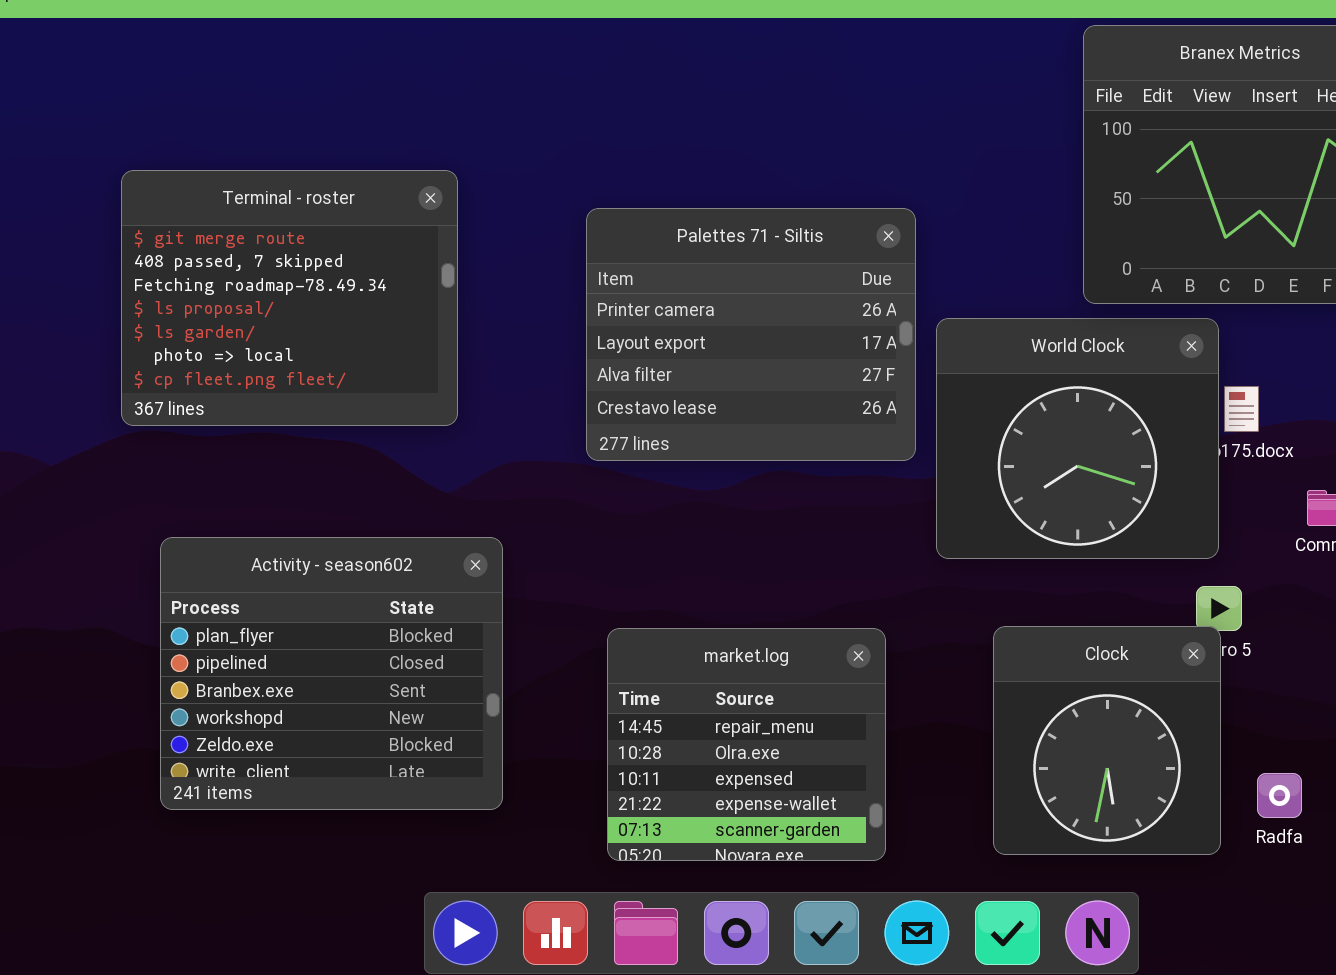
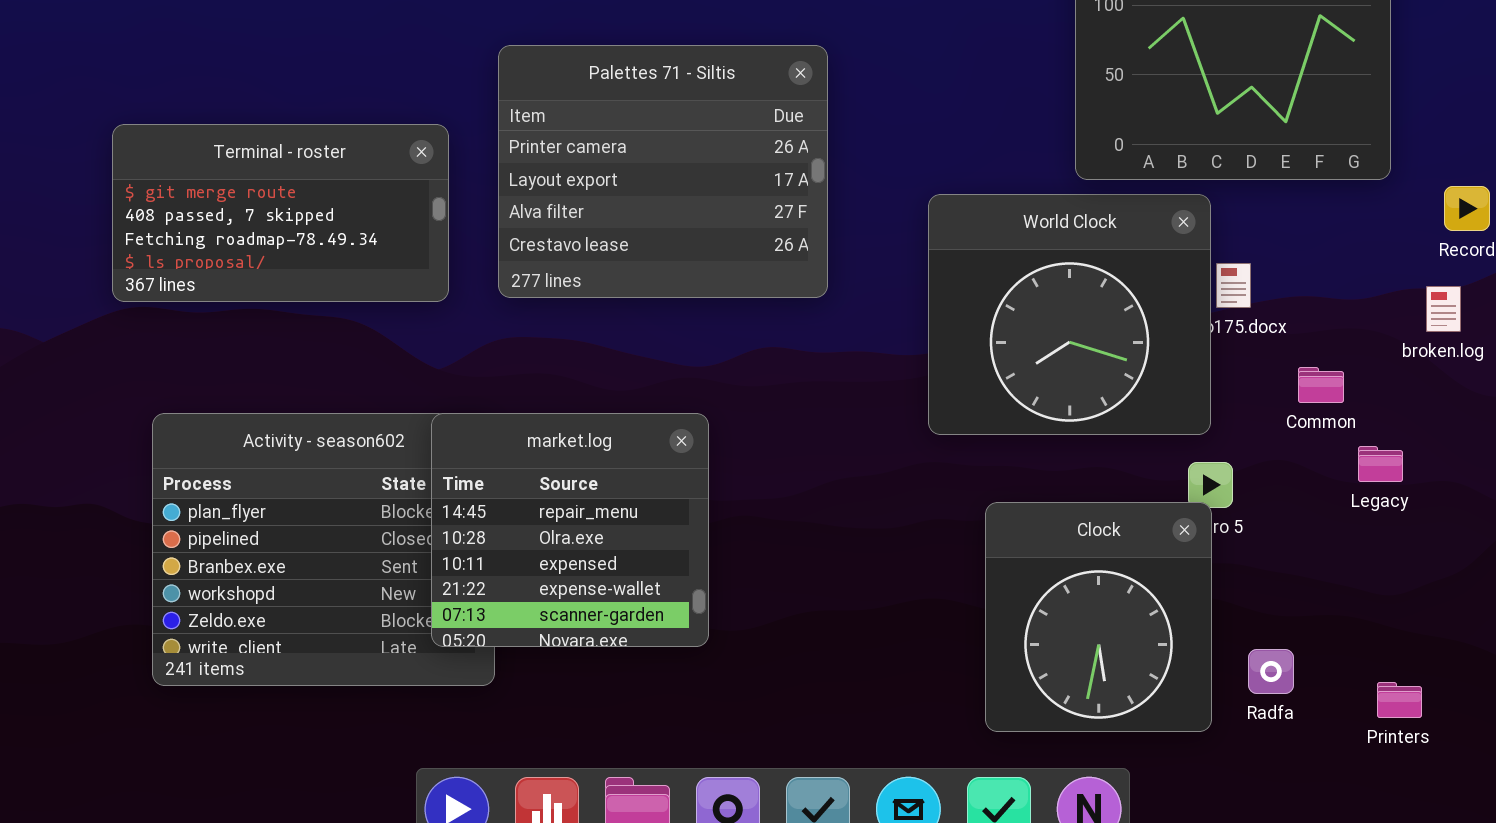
Terminal - roster: [121,170,458,426] -> [112,124,449,302], resized
Palettes 71 - Siltis: [586,208,916,461] -> [498,45,828,298], moved
market.log: [607,628,886,861] -> [431,413,709,647], moved

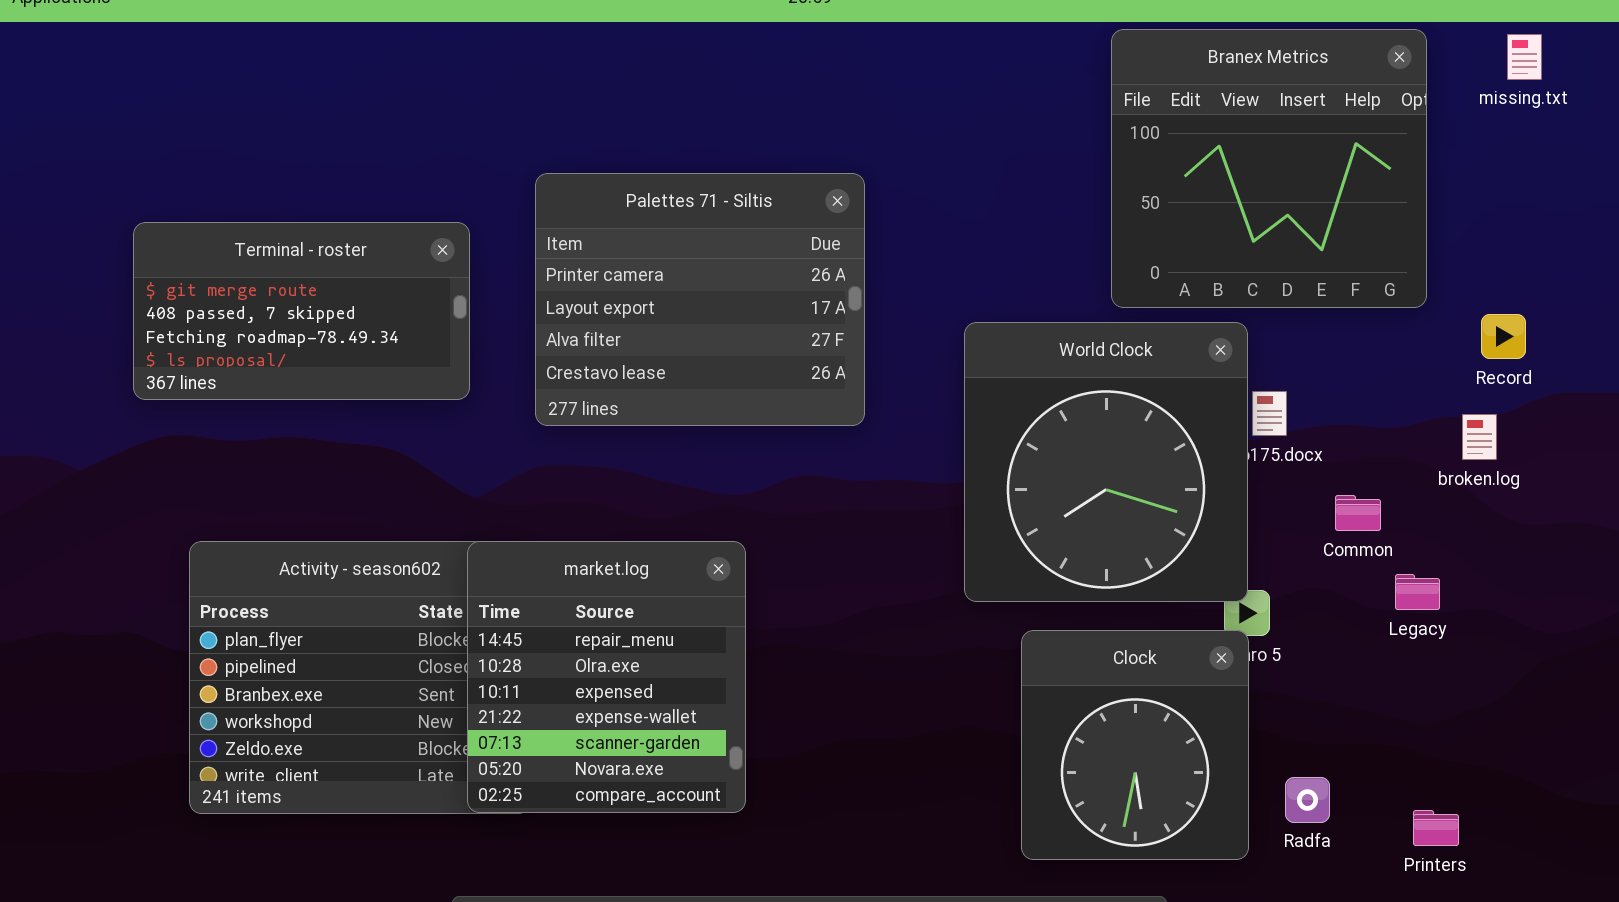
Terminal - roster: [112,124,449,302] -> [133,222,470,400], moved
World Clock: [928,194,1211,435] -> [964,322,1248,602], resized
market.log: [431,413,709,647] -> [467,541,746,813], resized

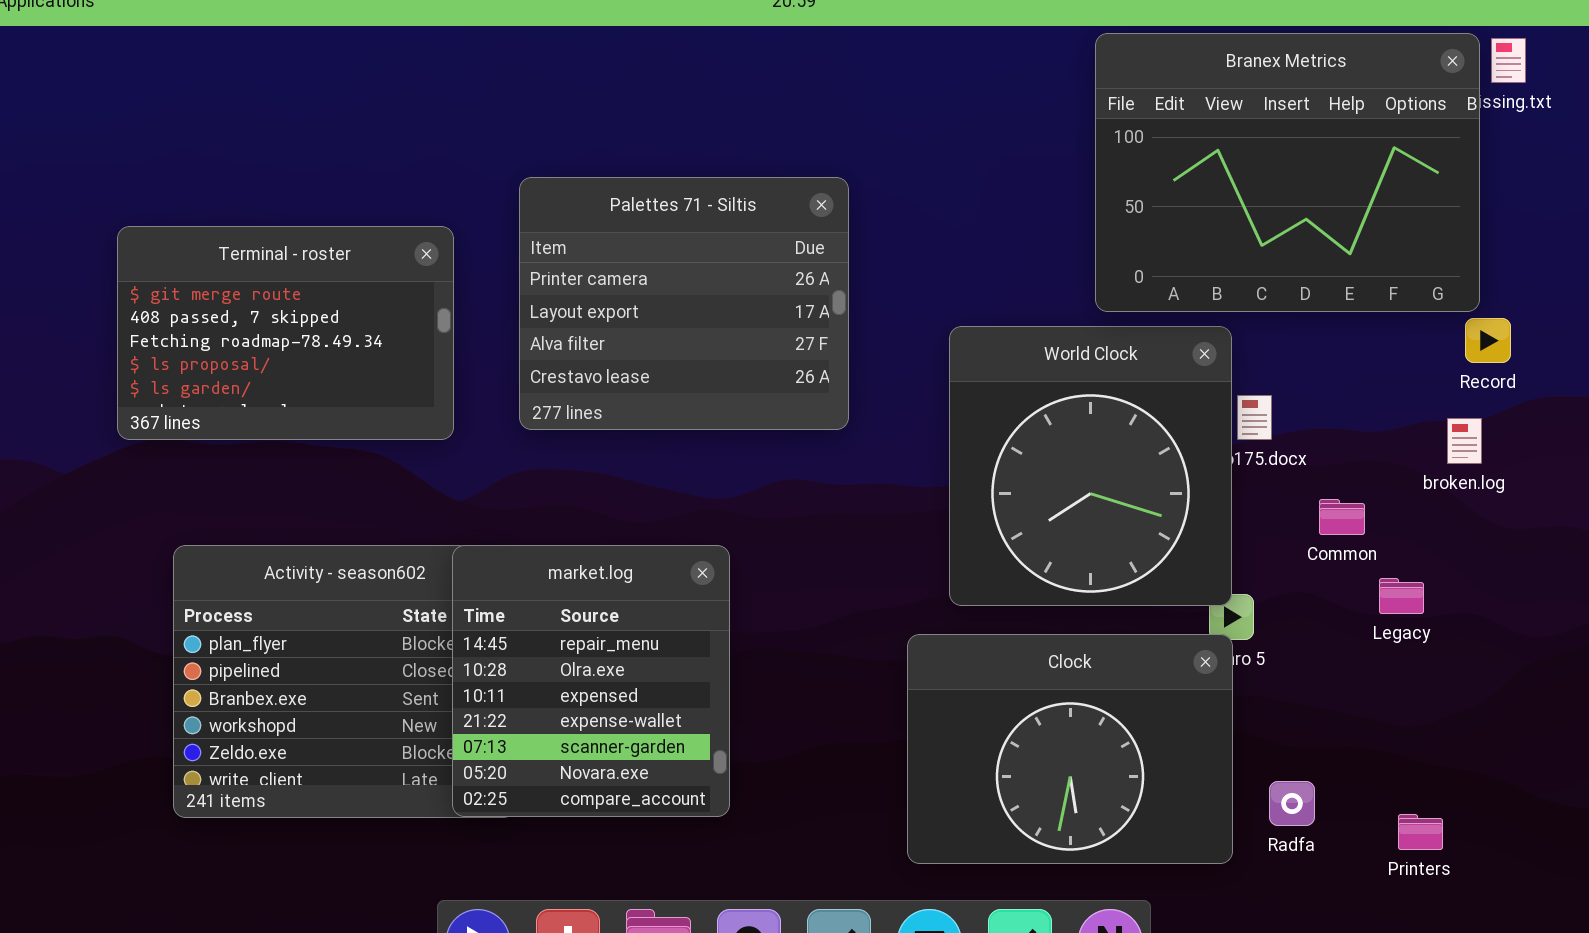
Branex Metrics: [1111,29,1427,308] -> [1095,33,1480,312], resized
Terminal - roster: [133,222,470,400] -> [117,226,454,440], resized
Clock: [1021,630,1249,860] -> [907,634,1233,864], resized

